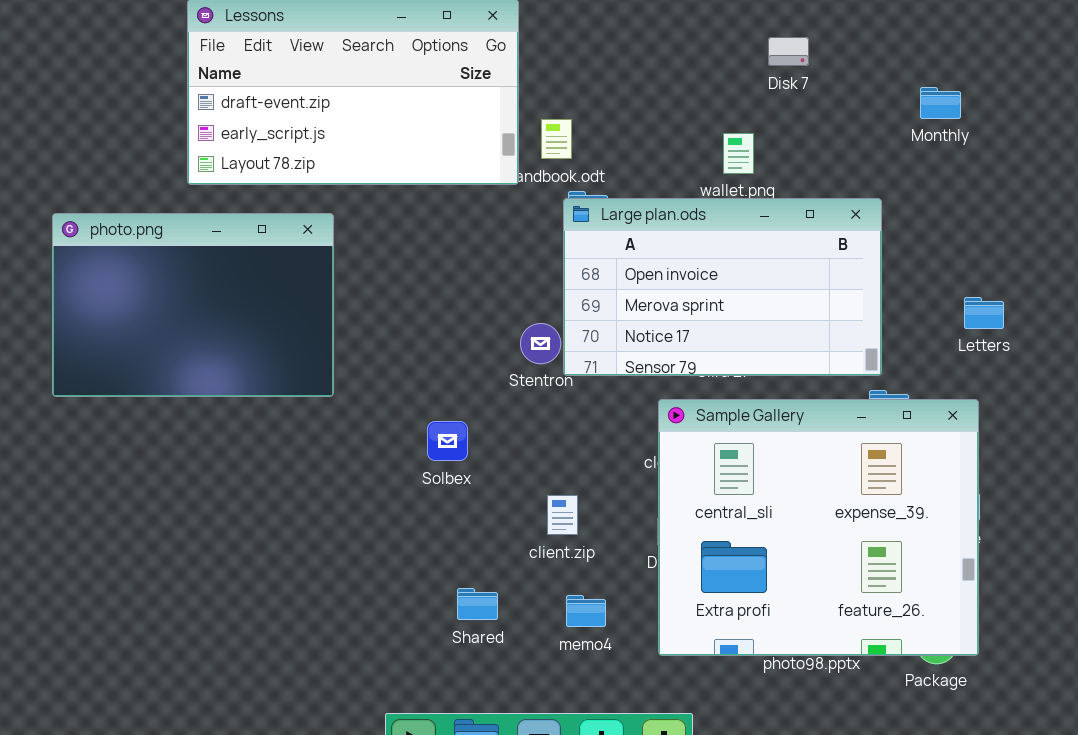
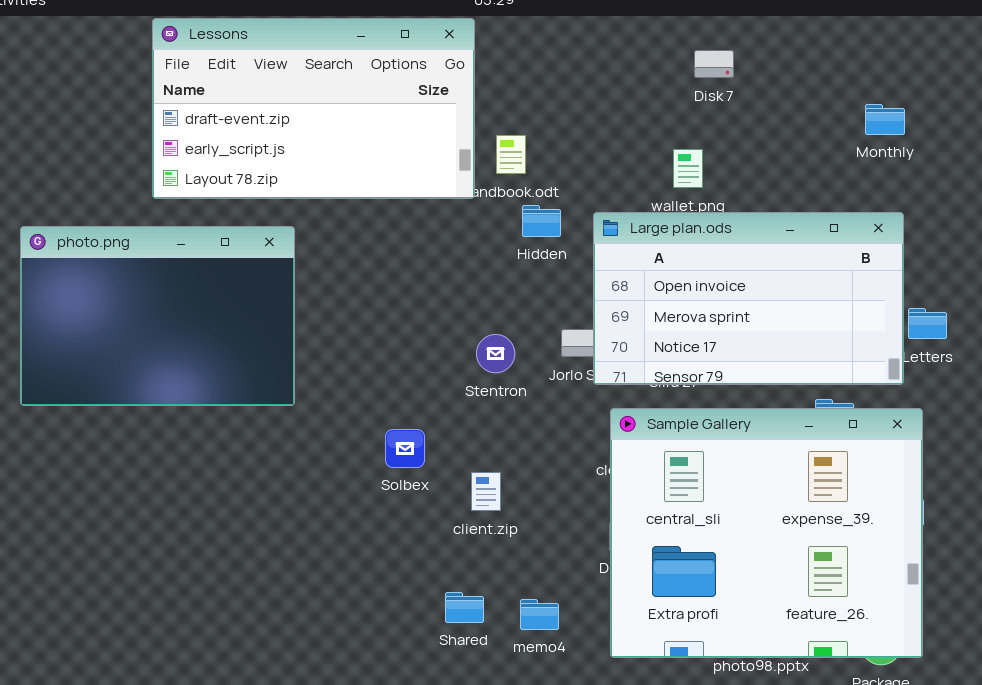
Disk 7: [768,37,809,66] -> [694,50,734,78], moved
Large plan.ods: [563,198,882,376] -> [593,212,904,385], moved
client.zip: [547,495,578,535] -> [471,472,501,511], moved
Shared: [457,588,498,620] -> [445,592,484,623], moved

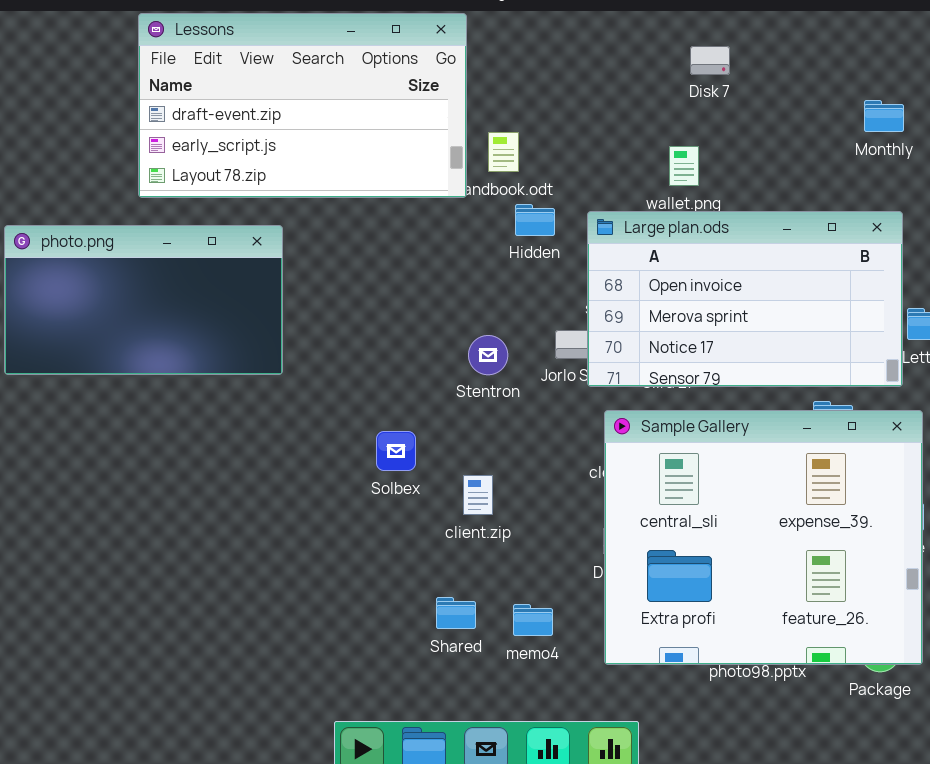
photo.png: [20,226,295,406] -> [4,225,283,375], resized

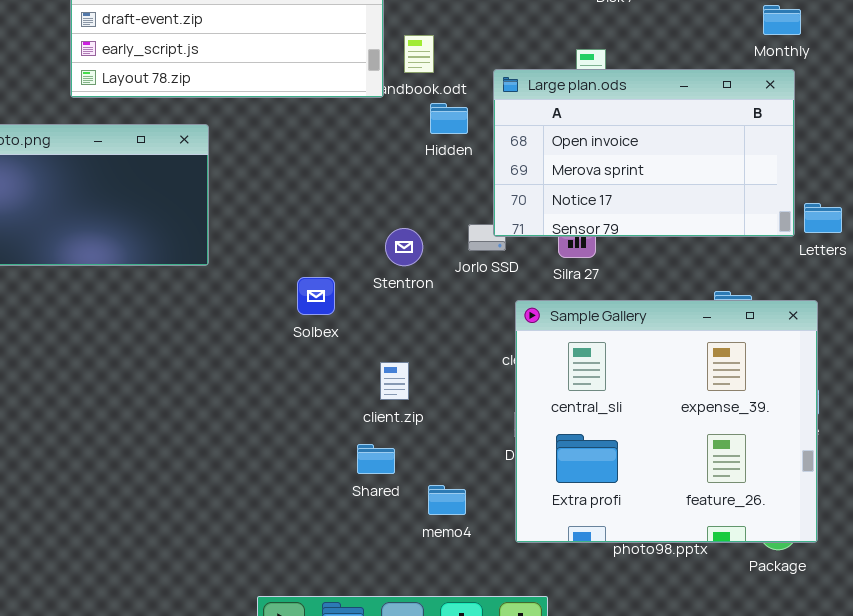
Large plan.ods: [587,211,903,387] -> [493,69,795,237], moved
Solbex: [376,431,416,471] -> [297,277,335,315], moved
Shared: [436,597,476,629] -> [357,444,395,474], moved

